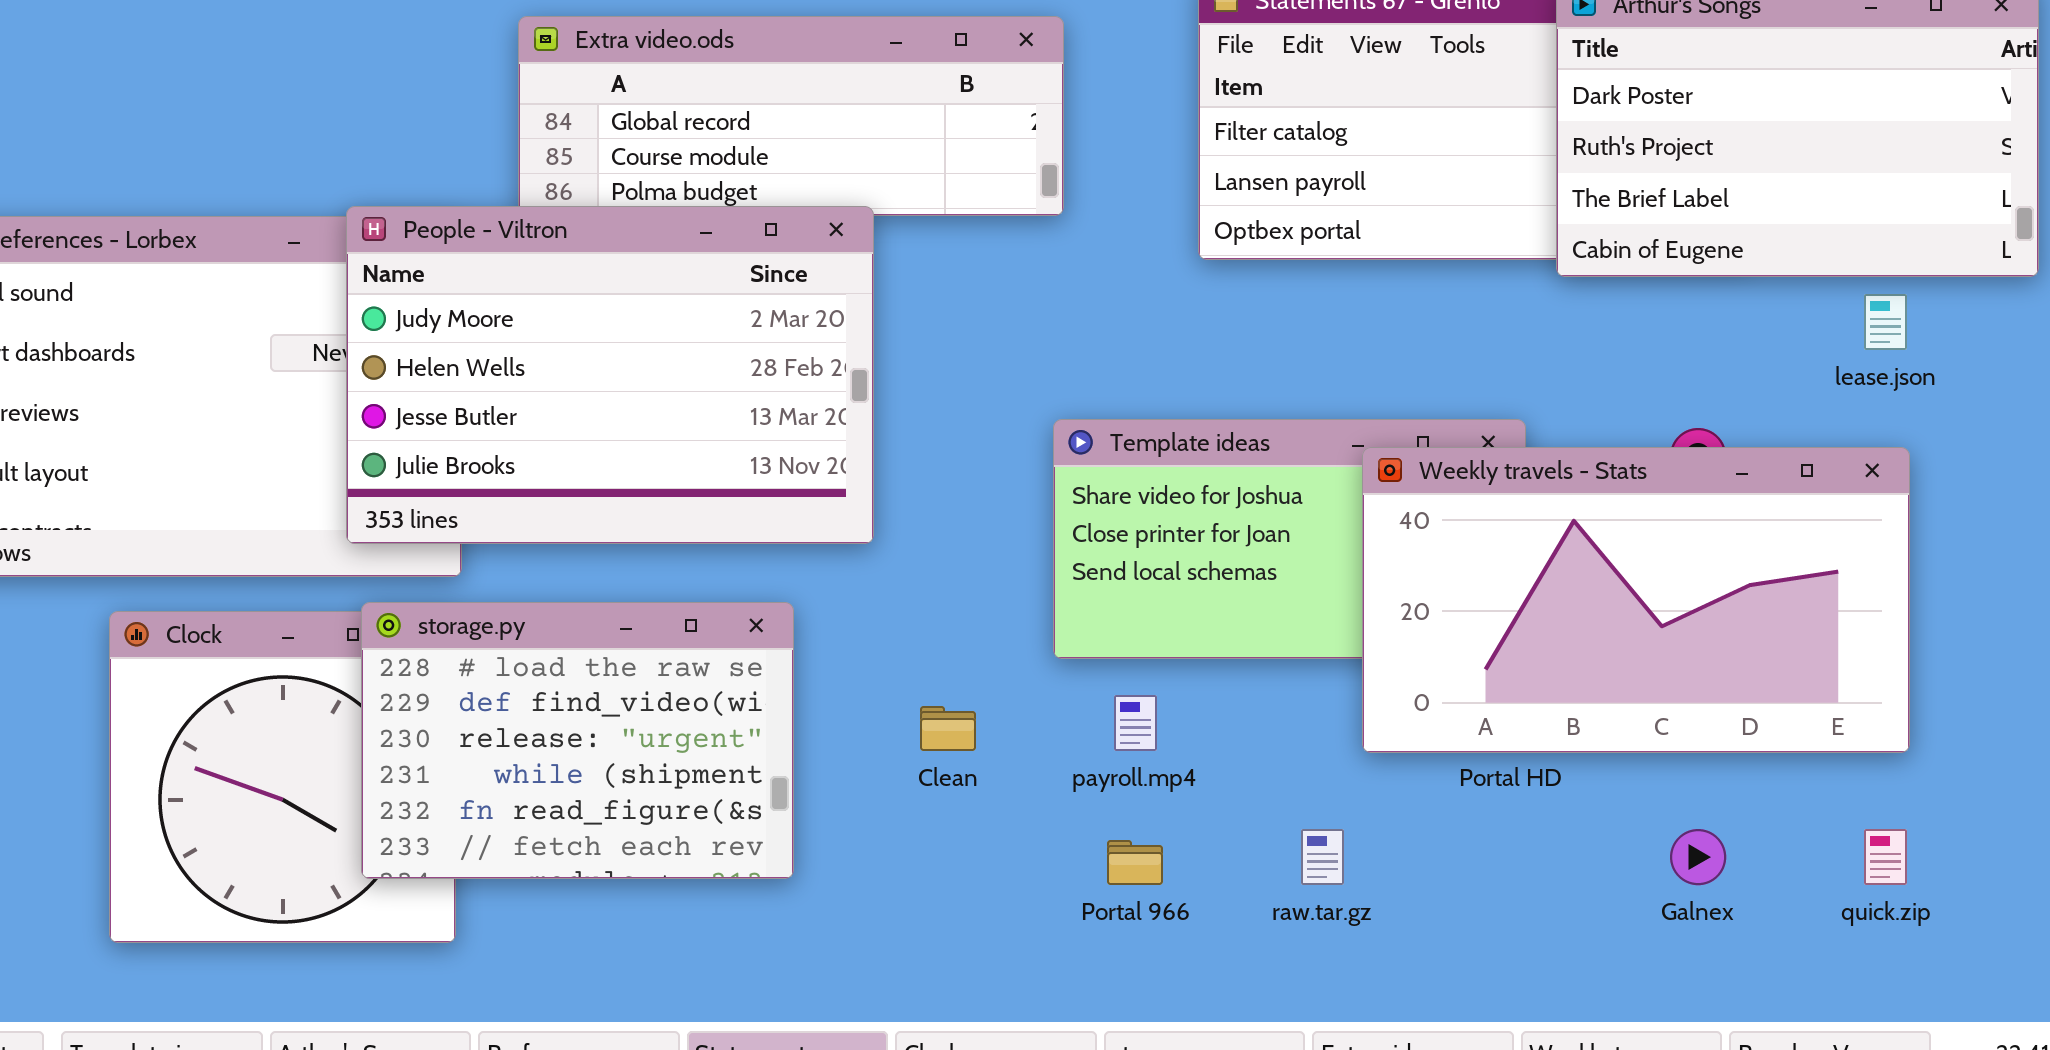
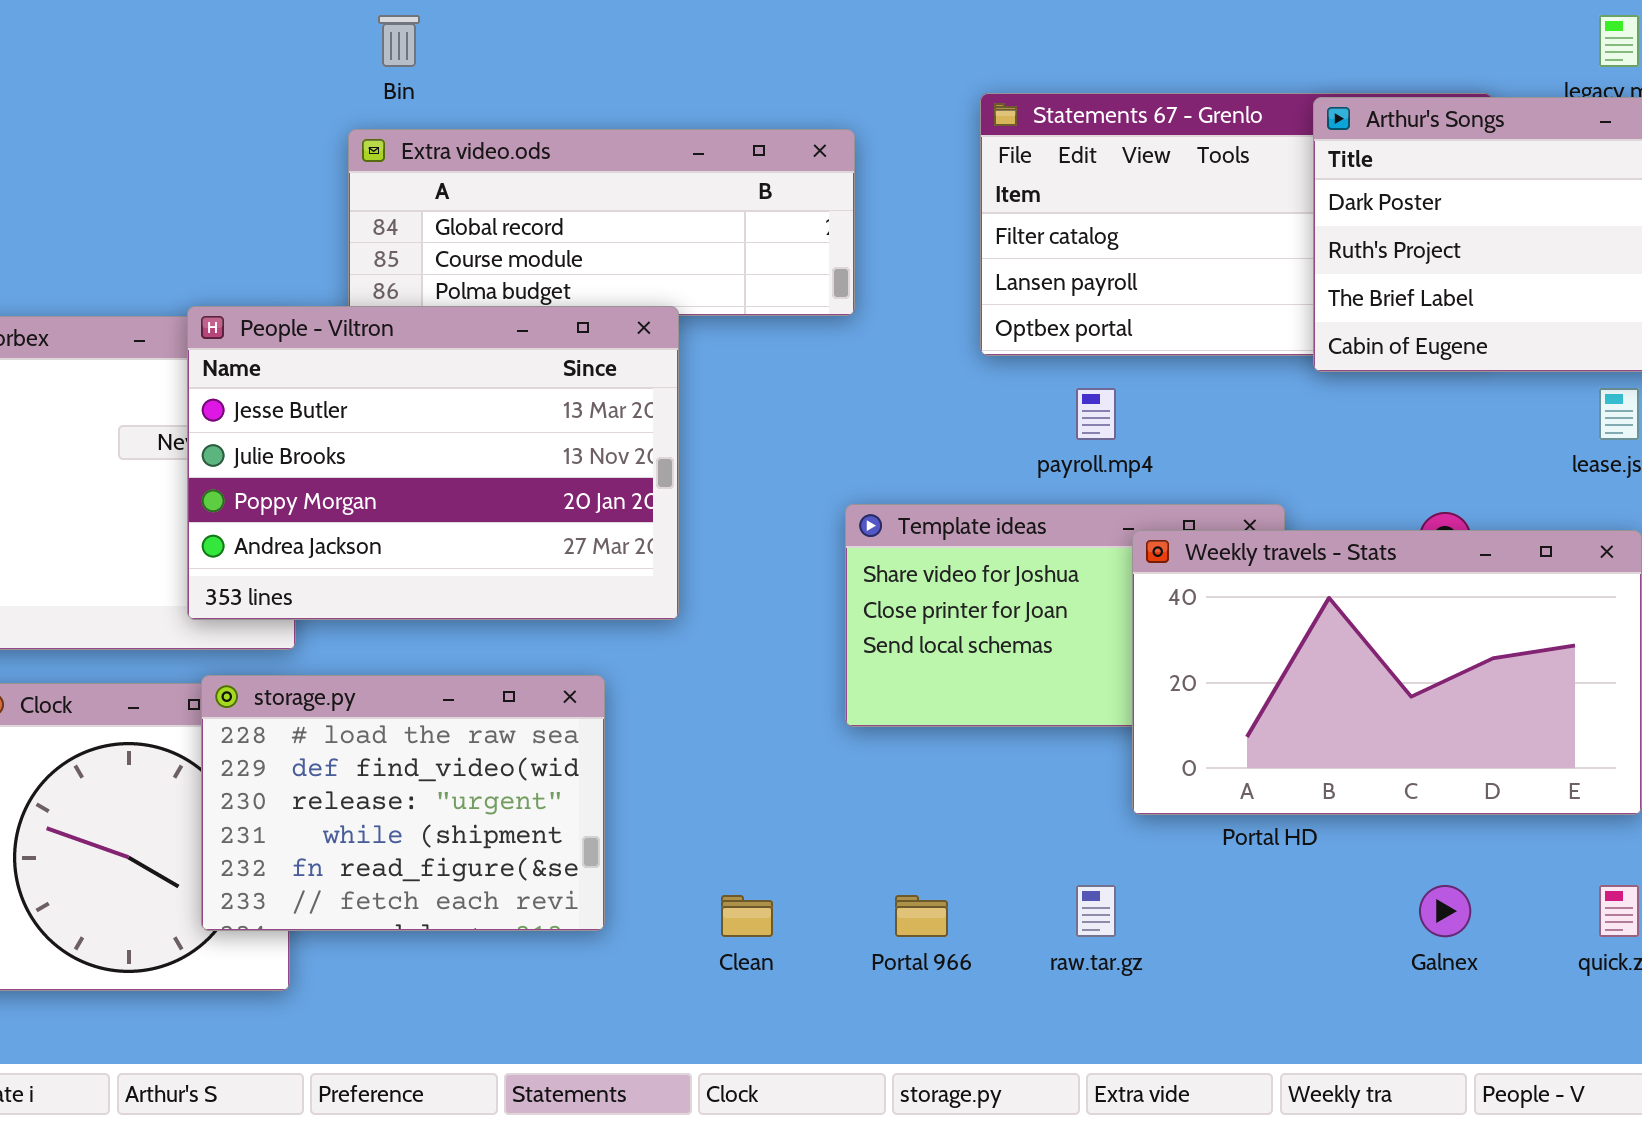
People - Viltron: [346,206,874,544] -> [187,306,679,620], scrolled down 2 rows
payroll.mp4: [1114,695,1157,751] -> [1076,388,1116,440], moved
Clean: [920,706,976,751] -> [721,895,773,937], moved

